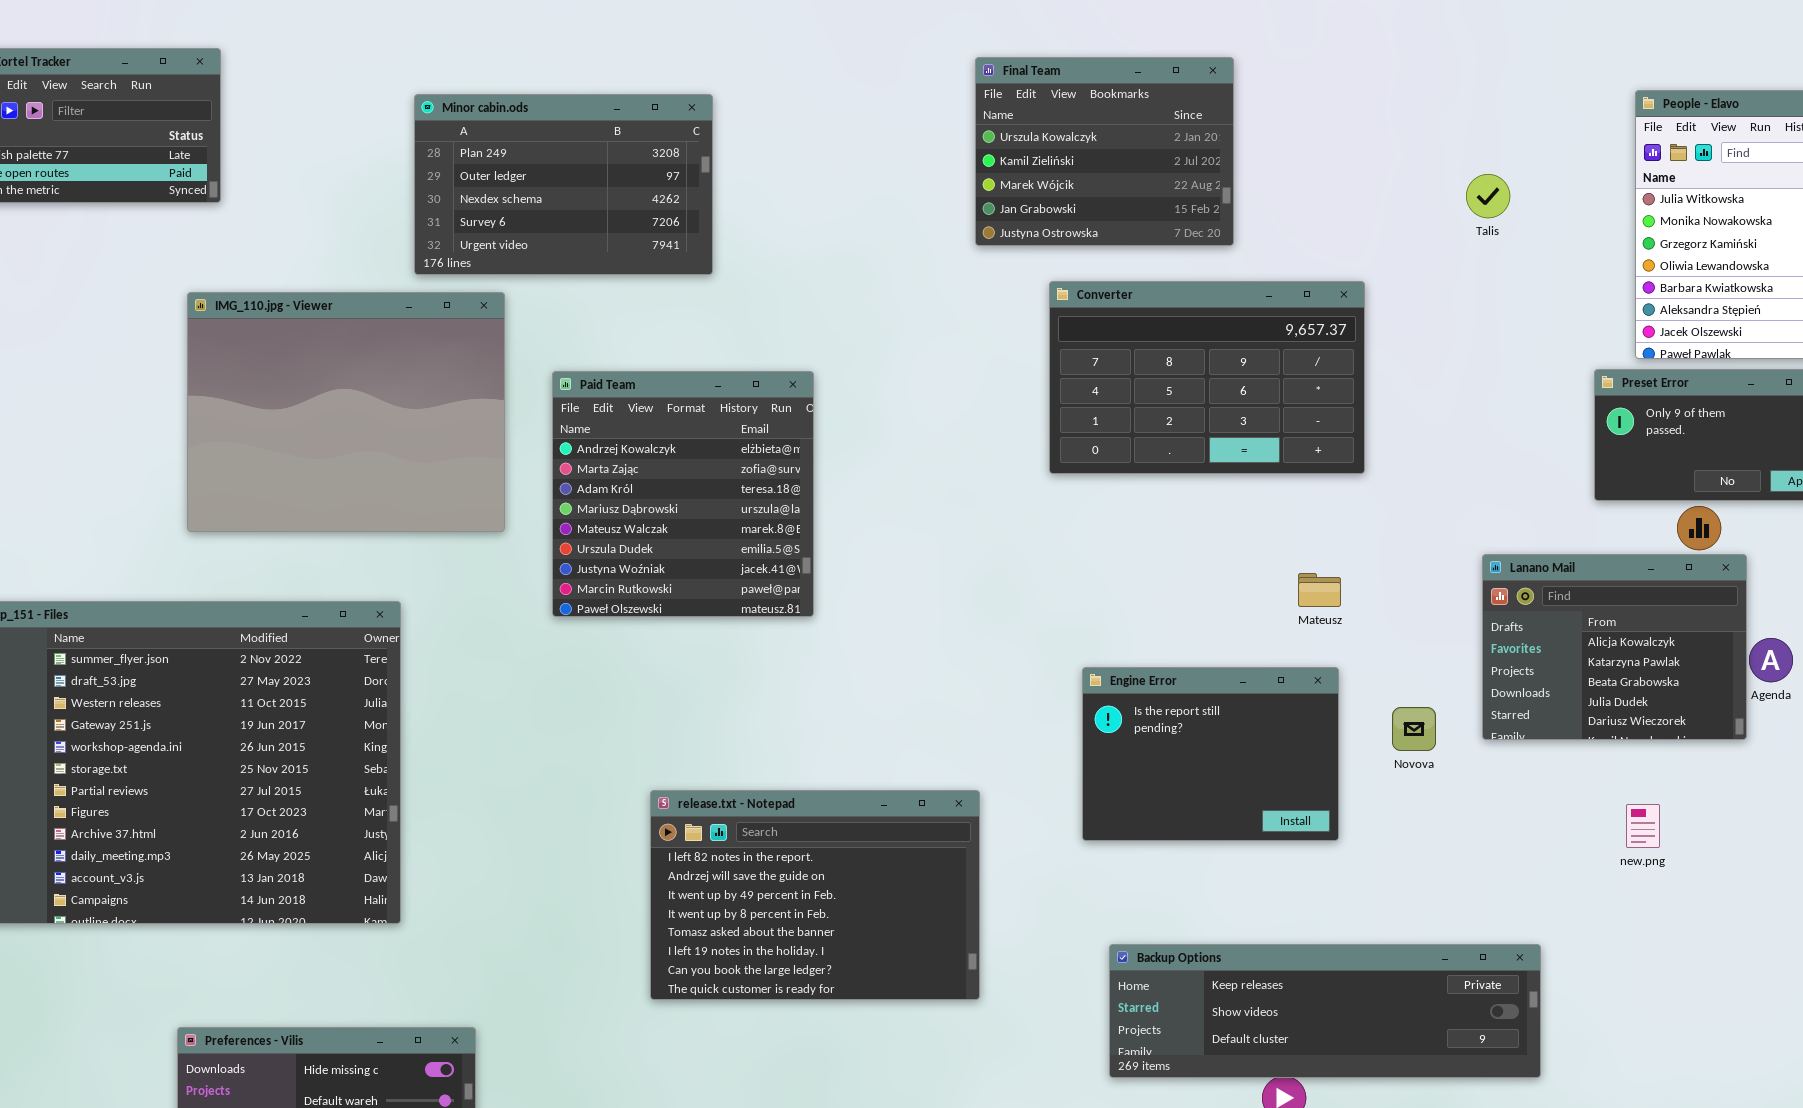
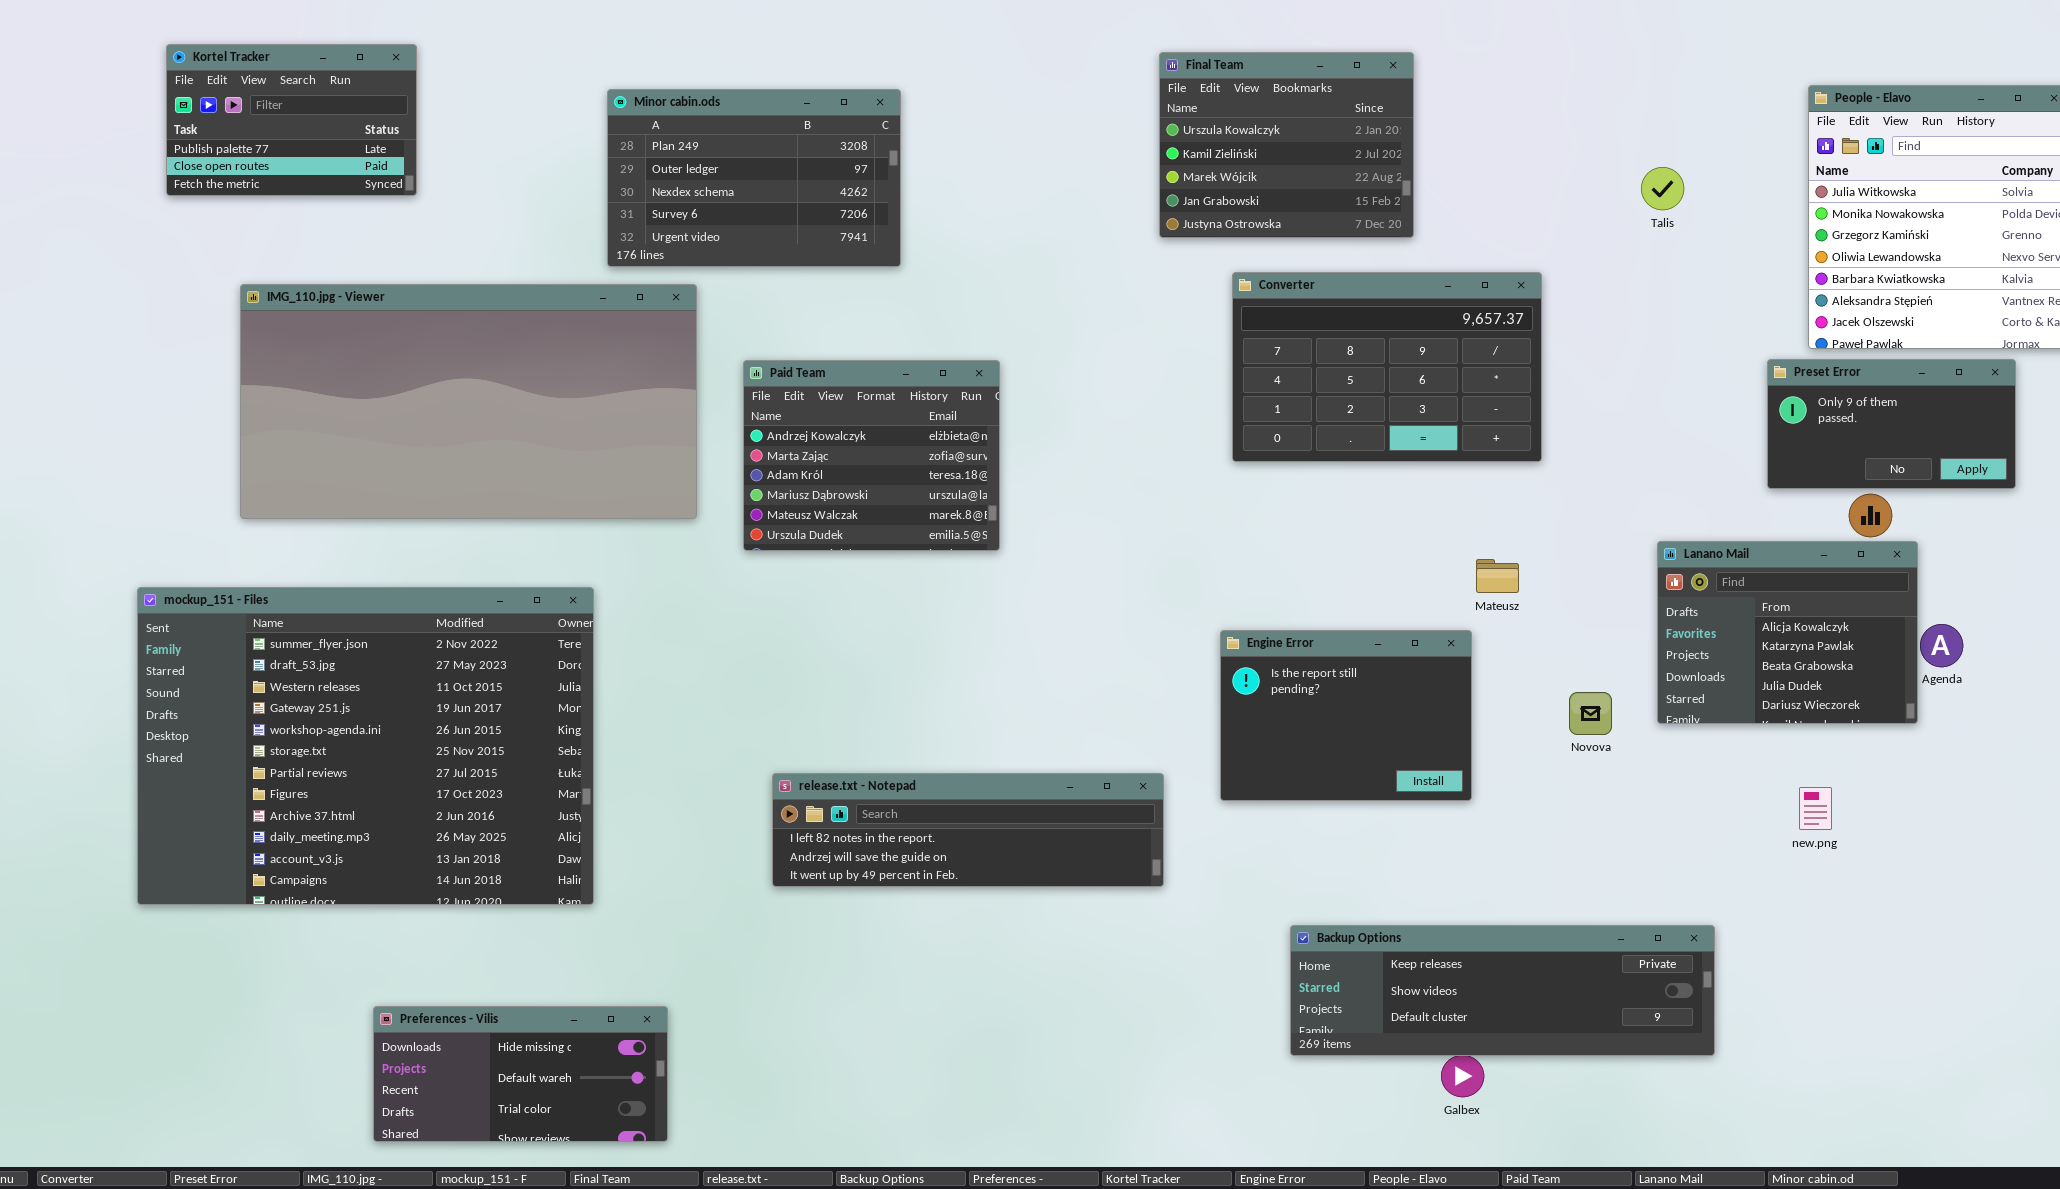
IMG_110.jpg - Viewer: [187,292,505,532] -> [240,284,697,519], resized
Paid Team: [552,371,814,617] -> [743,360,1000,551], resized
Engine Error: [1082,667,1339,841] -> [1220,630,1472,801], moved
release.txt - Notepad: [650,790,980,1000] -> [772,773,1164,887], resized

